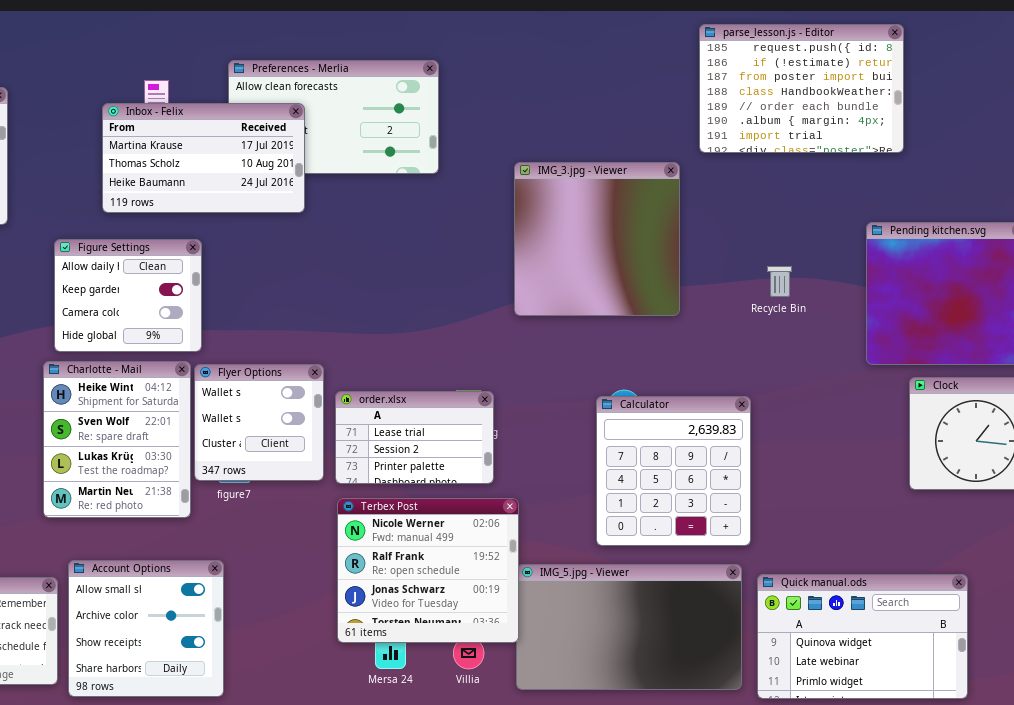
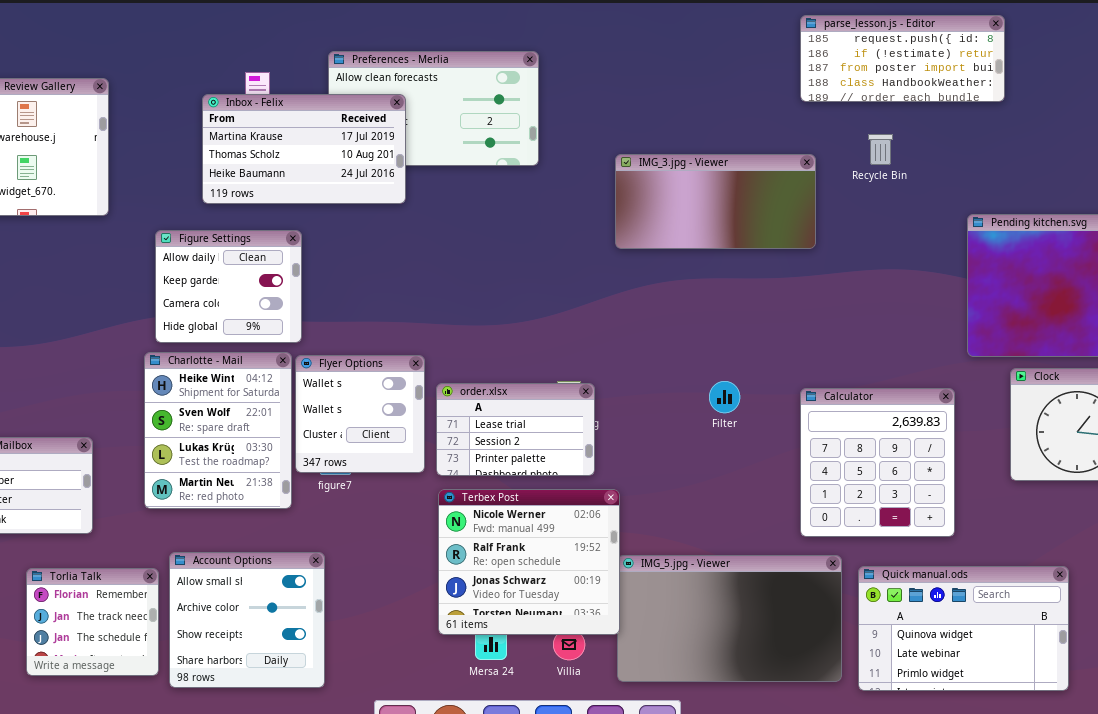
parse_lesson.js - Editor: [699,24,904,153] -> [800,15,1005,102], resized
IMG_3.jpg - Viewer: [514,162,680,316] -> [615,154,816,249], resized
Recycle Bin: [767,266,792,297] -> [868,134,893,165], moved
Calculator: [596,396,751,546] -> [800,388,955,537], moved

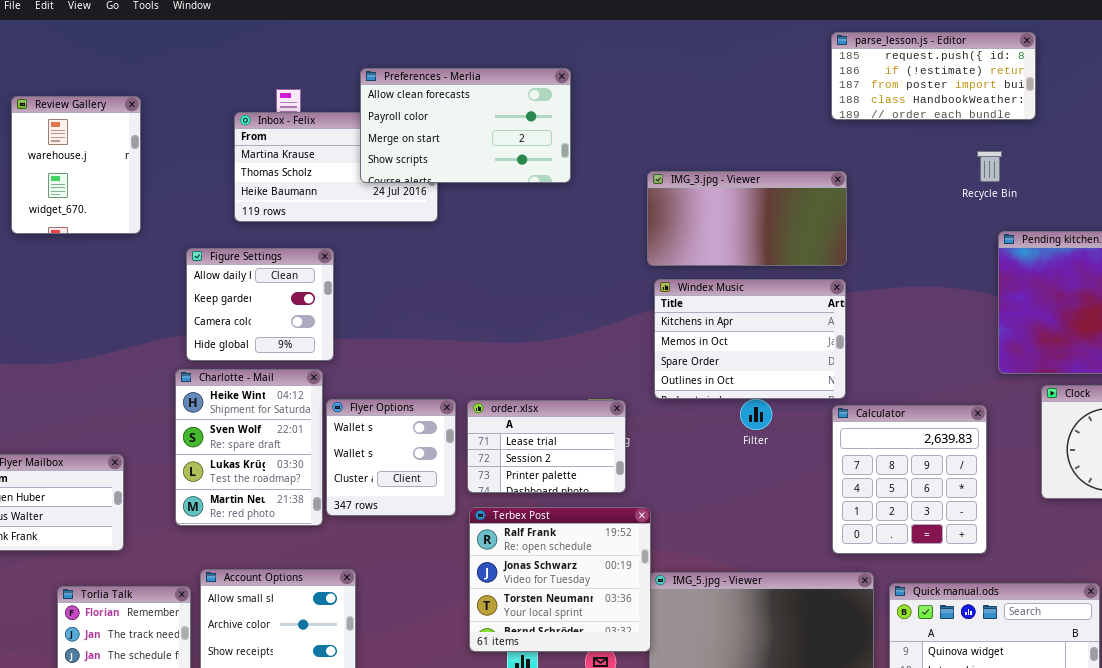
Preferences - Merlia: [328,51,539,166] -> [360,68,571,183], raised
Recycle Bin: [868,134,893,165] -> [977,151,1002,182], moved
Windex Music: none -> [654,279,846,399], opened
Flyer Options: [295,355,425,473] -> [326,399,456,516], moved
Terbex Post: [438,489,620,635] -> [469,507,651,652], scrolled down 1 row

